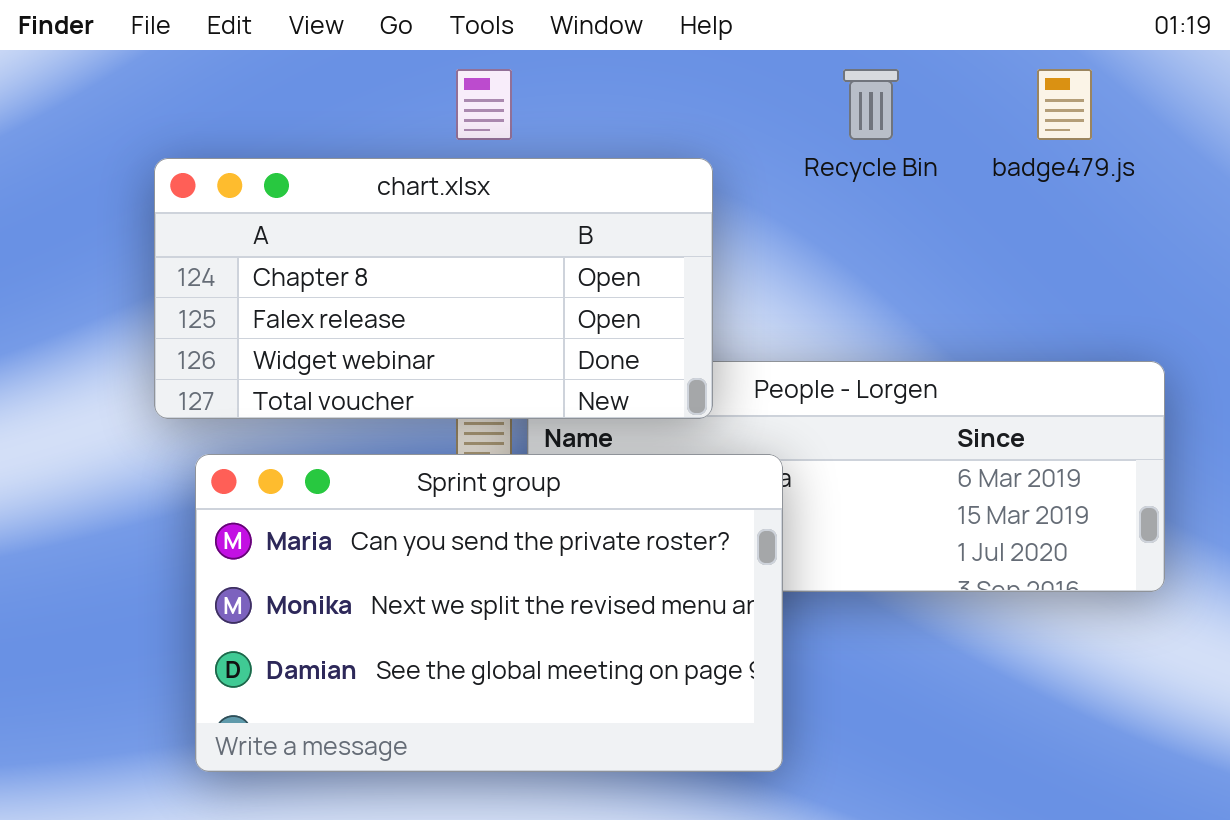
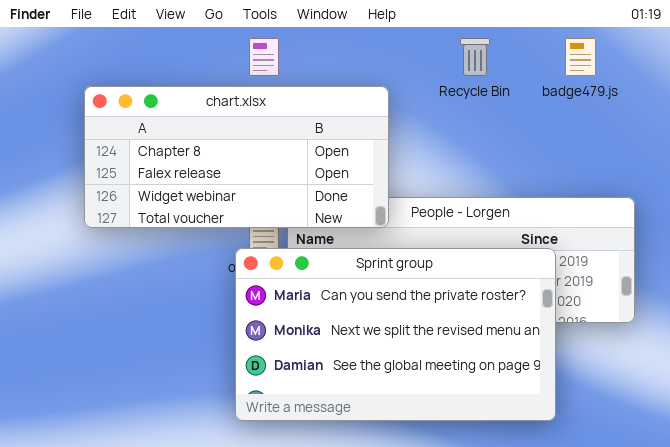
Sprint group: [195,454,783,772] -> [235,248,556,421], moved

